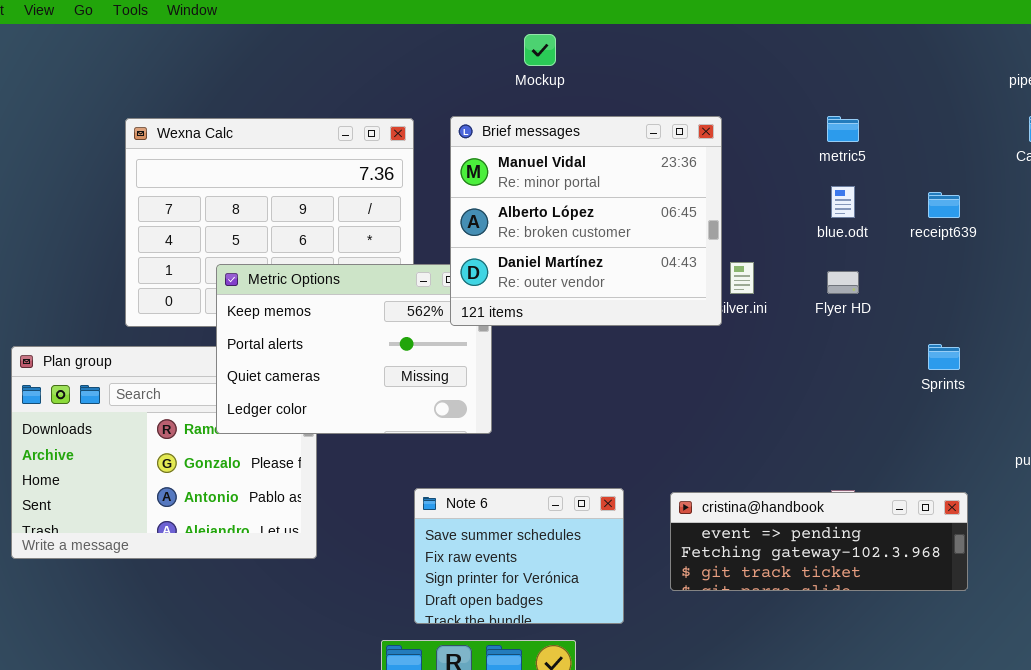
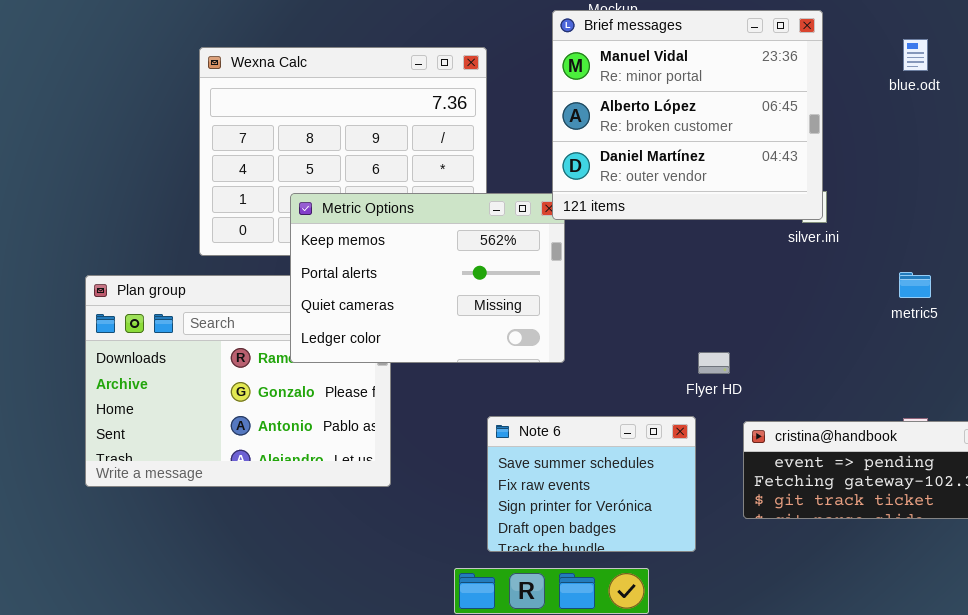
Brief messages: [450,116,722,326] -> [552,10,823,220], moved
metric5: [827,116,859,142] -> [899,272,931,298], moved
blue.odt: [831,186,855,218] -> [903,39,928,71], moved
Flyer HD: [827,271,859,294] -> [698,352,730,374], moved

